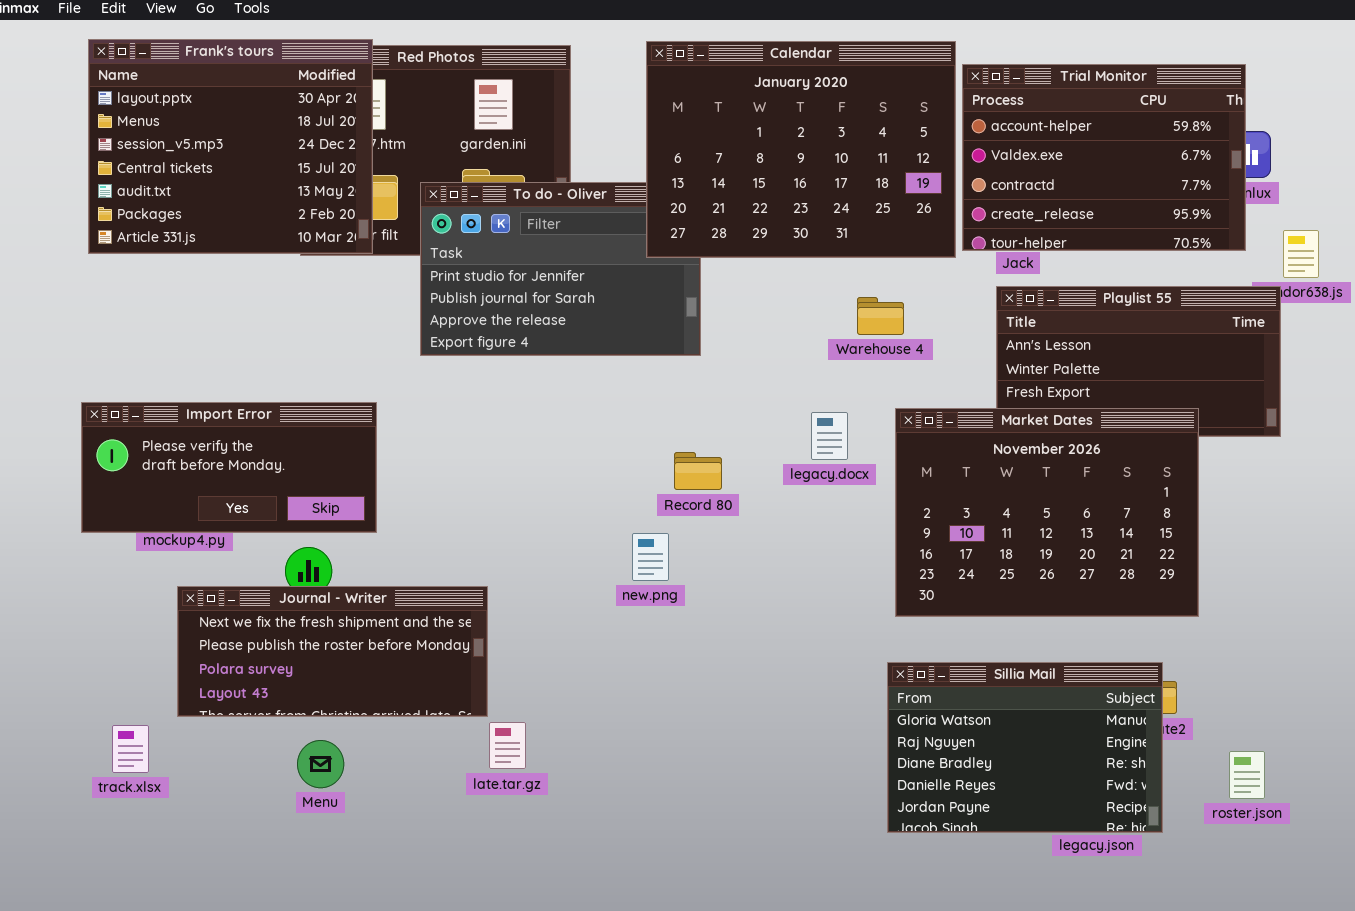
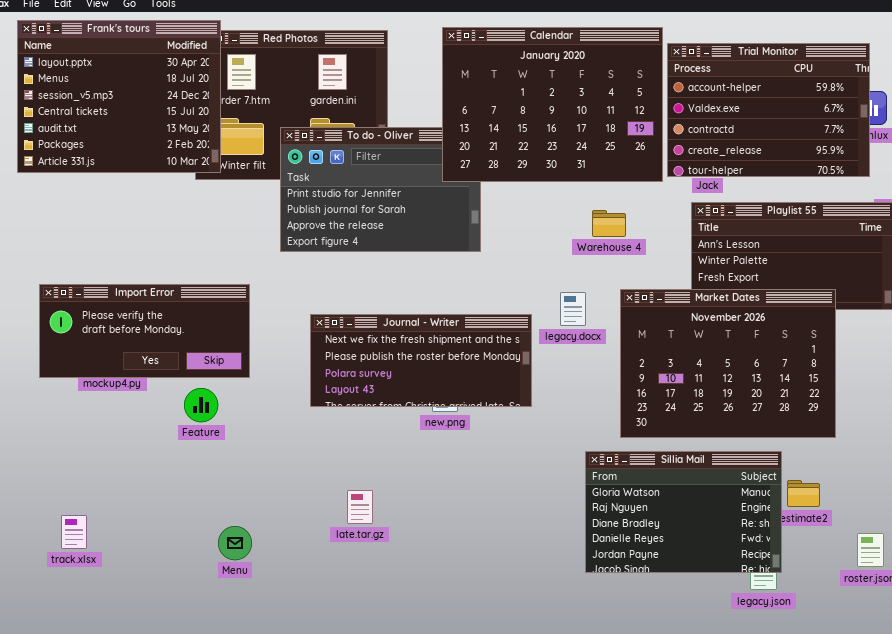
Frank's tours: [88,39,373,254] -> [17,20,221,173], moved
Journal - Writer: [177,586,488,717] -> [310,314,532,407], moved
Sillia Mail: [887,662,1163,833] -> [585,451,782,573], moved
late.tar.gz: [489,722,526,769] -> [347,490,373,524], moved
Menu: [297,740,344,788] -> [218,526,252,560], moved

